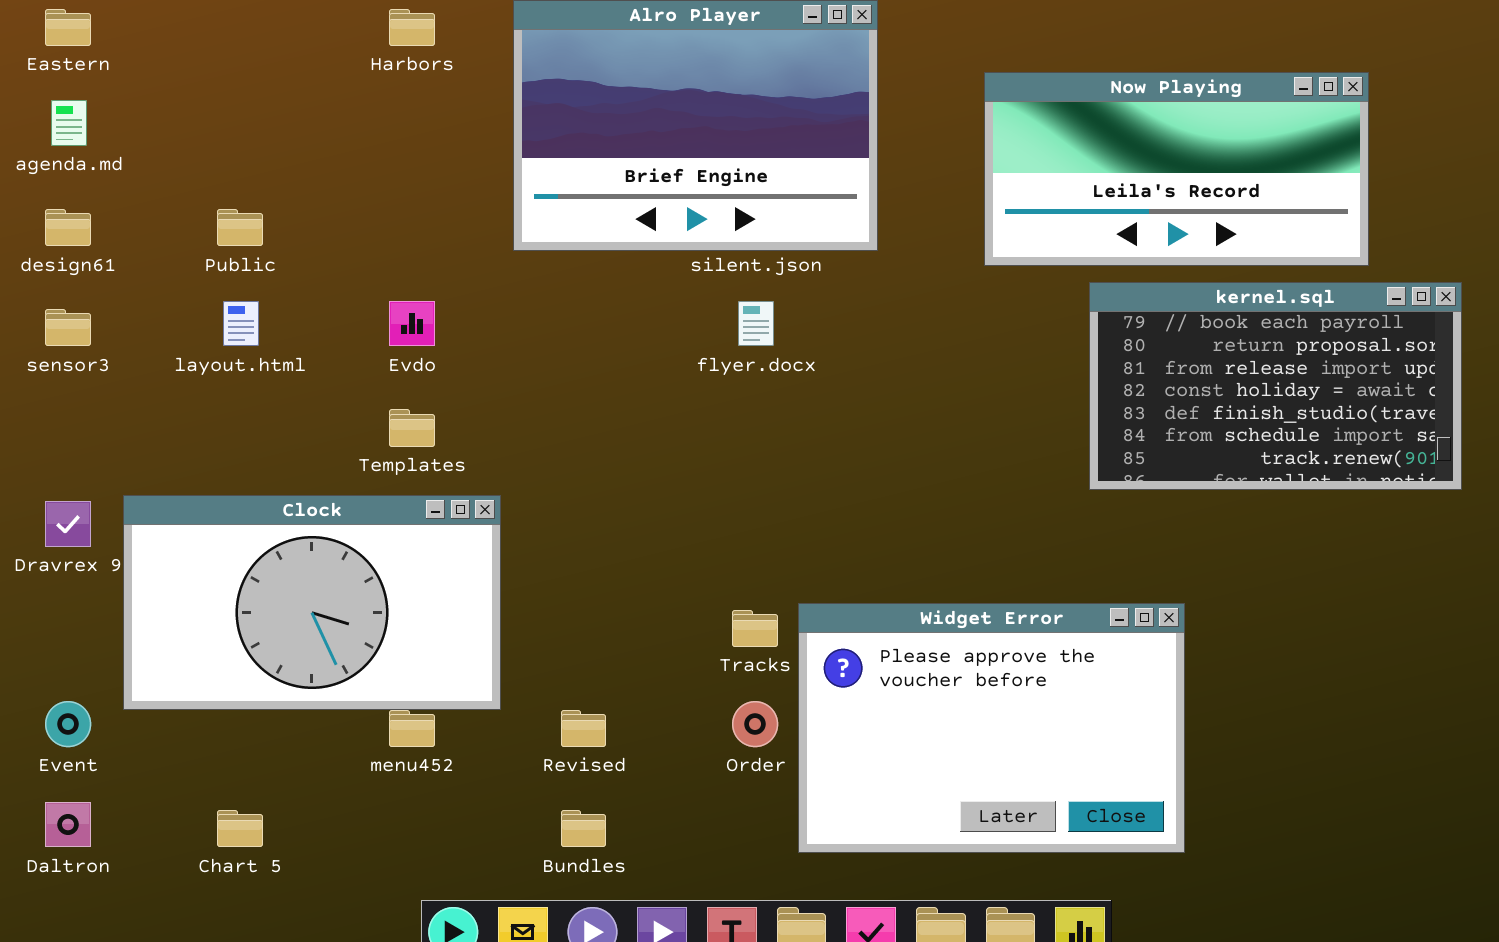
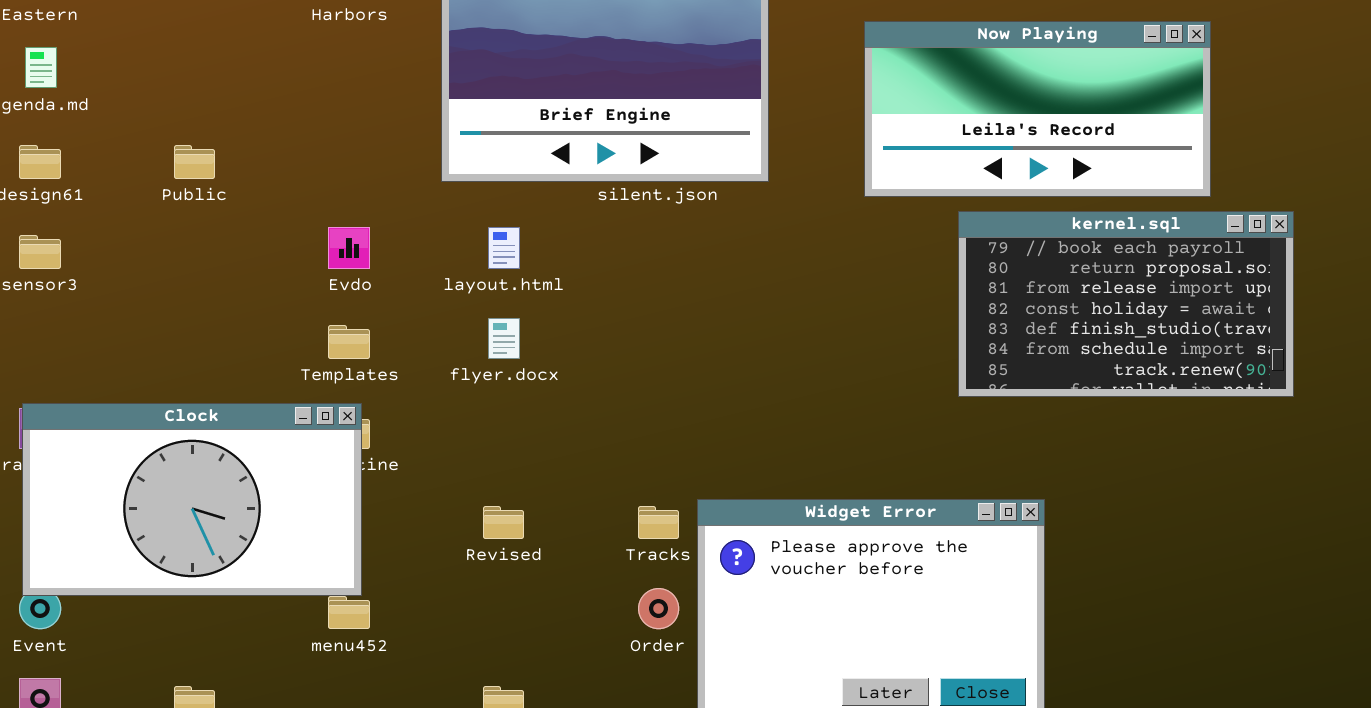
layout.html: [223,301,259,346] -> [488,227,520,269], moved
flyer.docx: [738,301,774,346] -> [488,318,520,359], moved
Clock: [123,495,501,710] -> [22,403,362,596], moved
Revised: [561,710,606,747] -> [483,506,524,539], moved

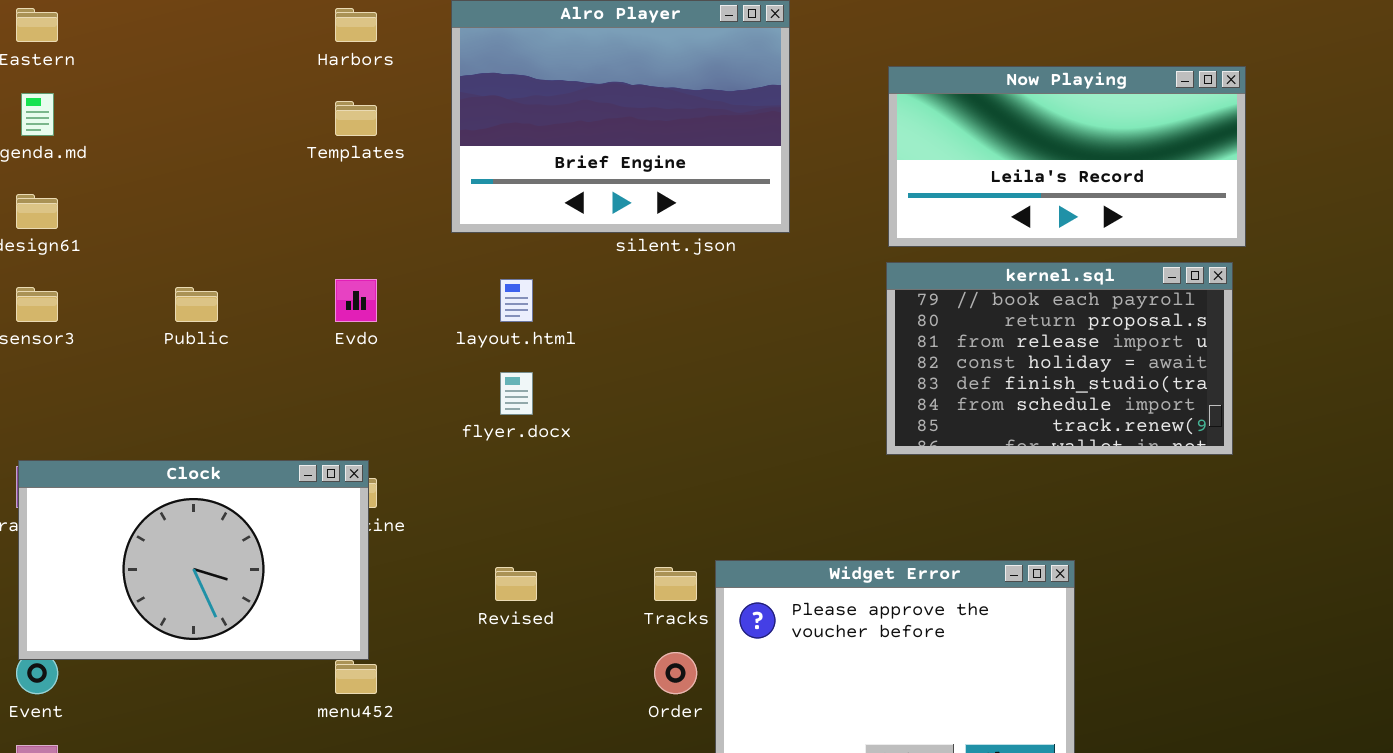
Public: [174,145,215,179] -> [175,287,218,322], moved
kernel.sql: [958,211,1294,397] -> [886,262,1233,455], moved
Templates: [328,325,370,359] -> [335,101,377,136], moved

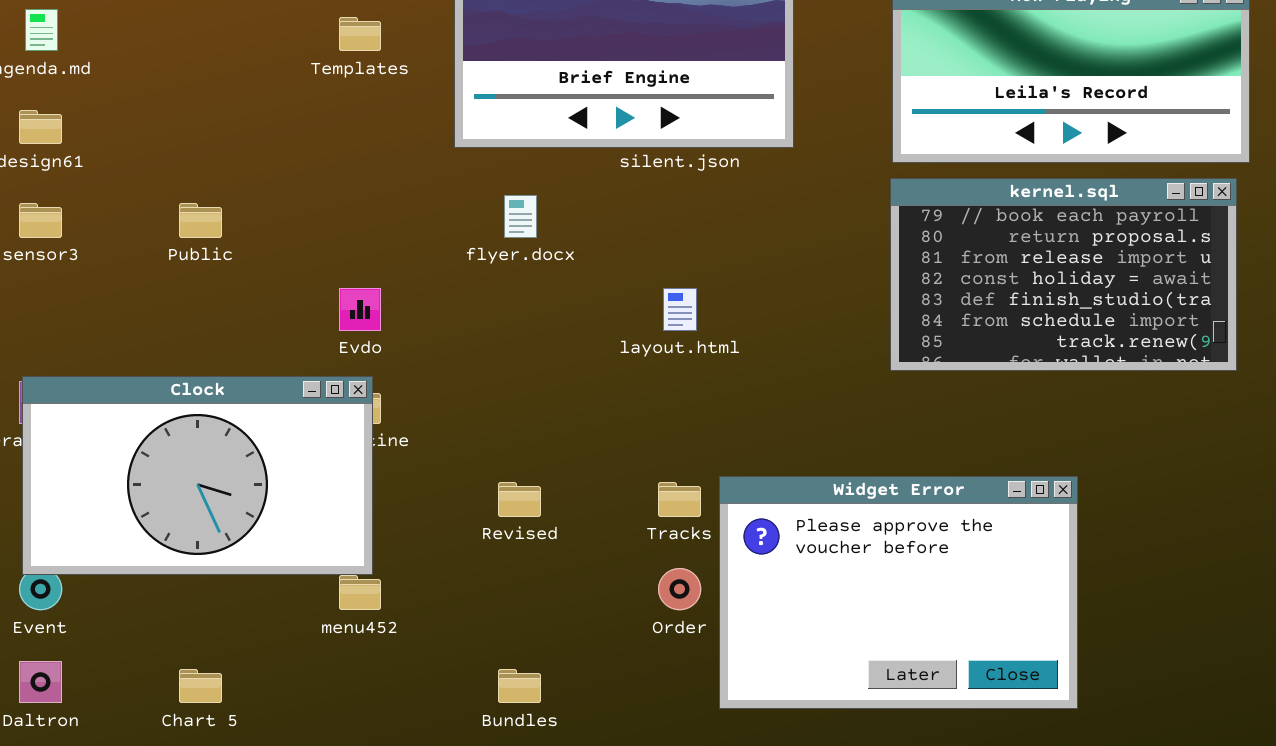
Evdo: [335,279,377,322] -> [339,288,381,331], moved
layout.html: [500,279,533,322] -> [663,288,697,331], moved
flyer.docx: [500,372,533,415] -> [504,195,537,238], moved

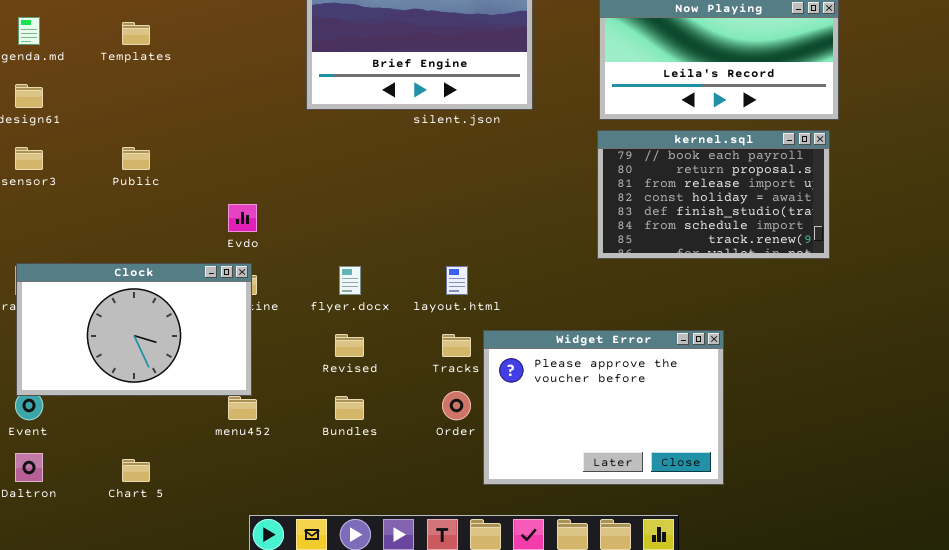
Templates: [339,17,381,51] -> [122,22,150,45], moved
flyer.docx: [504,195,537,238] -> [339,266,361,295], moved
layout.html: [663,288,697,331] -> [446,266,468,295], moved
Bundles: [498,669,541,703] -> [335,396,364,420], moved

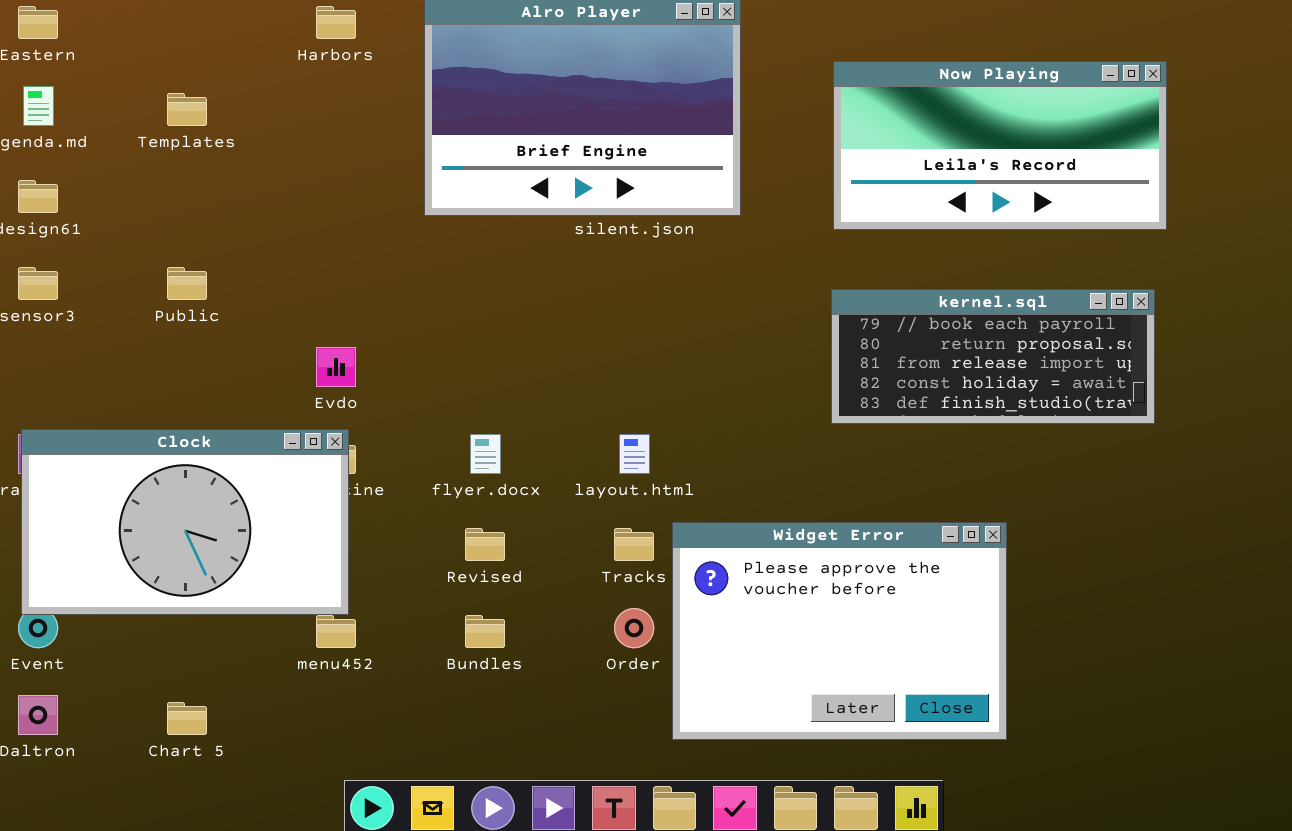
kernel.sql: [597,130,830,259] -> [831,289,1155,424], resized

